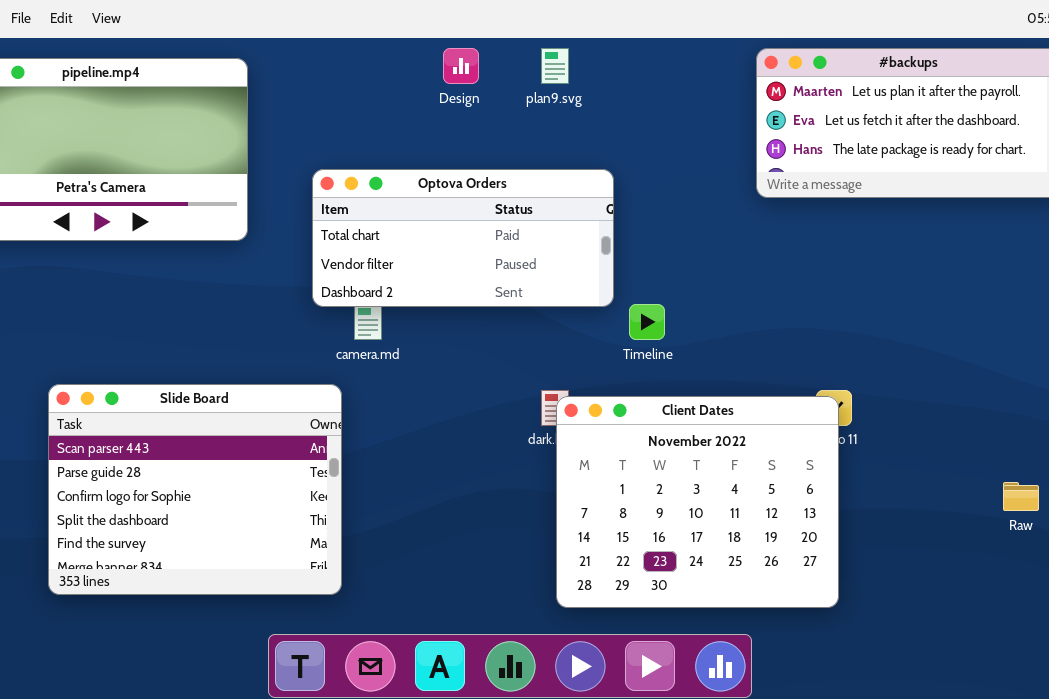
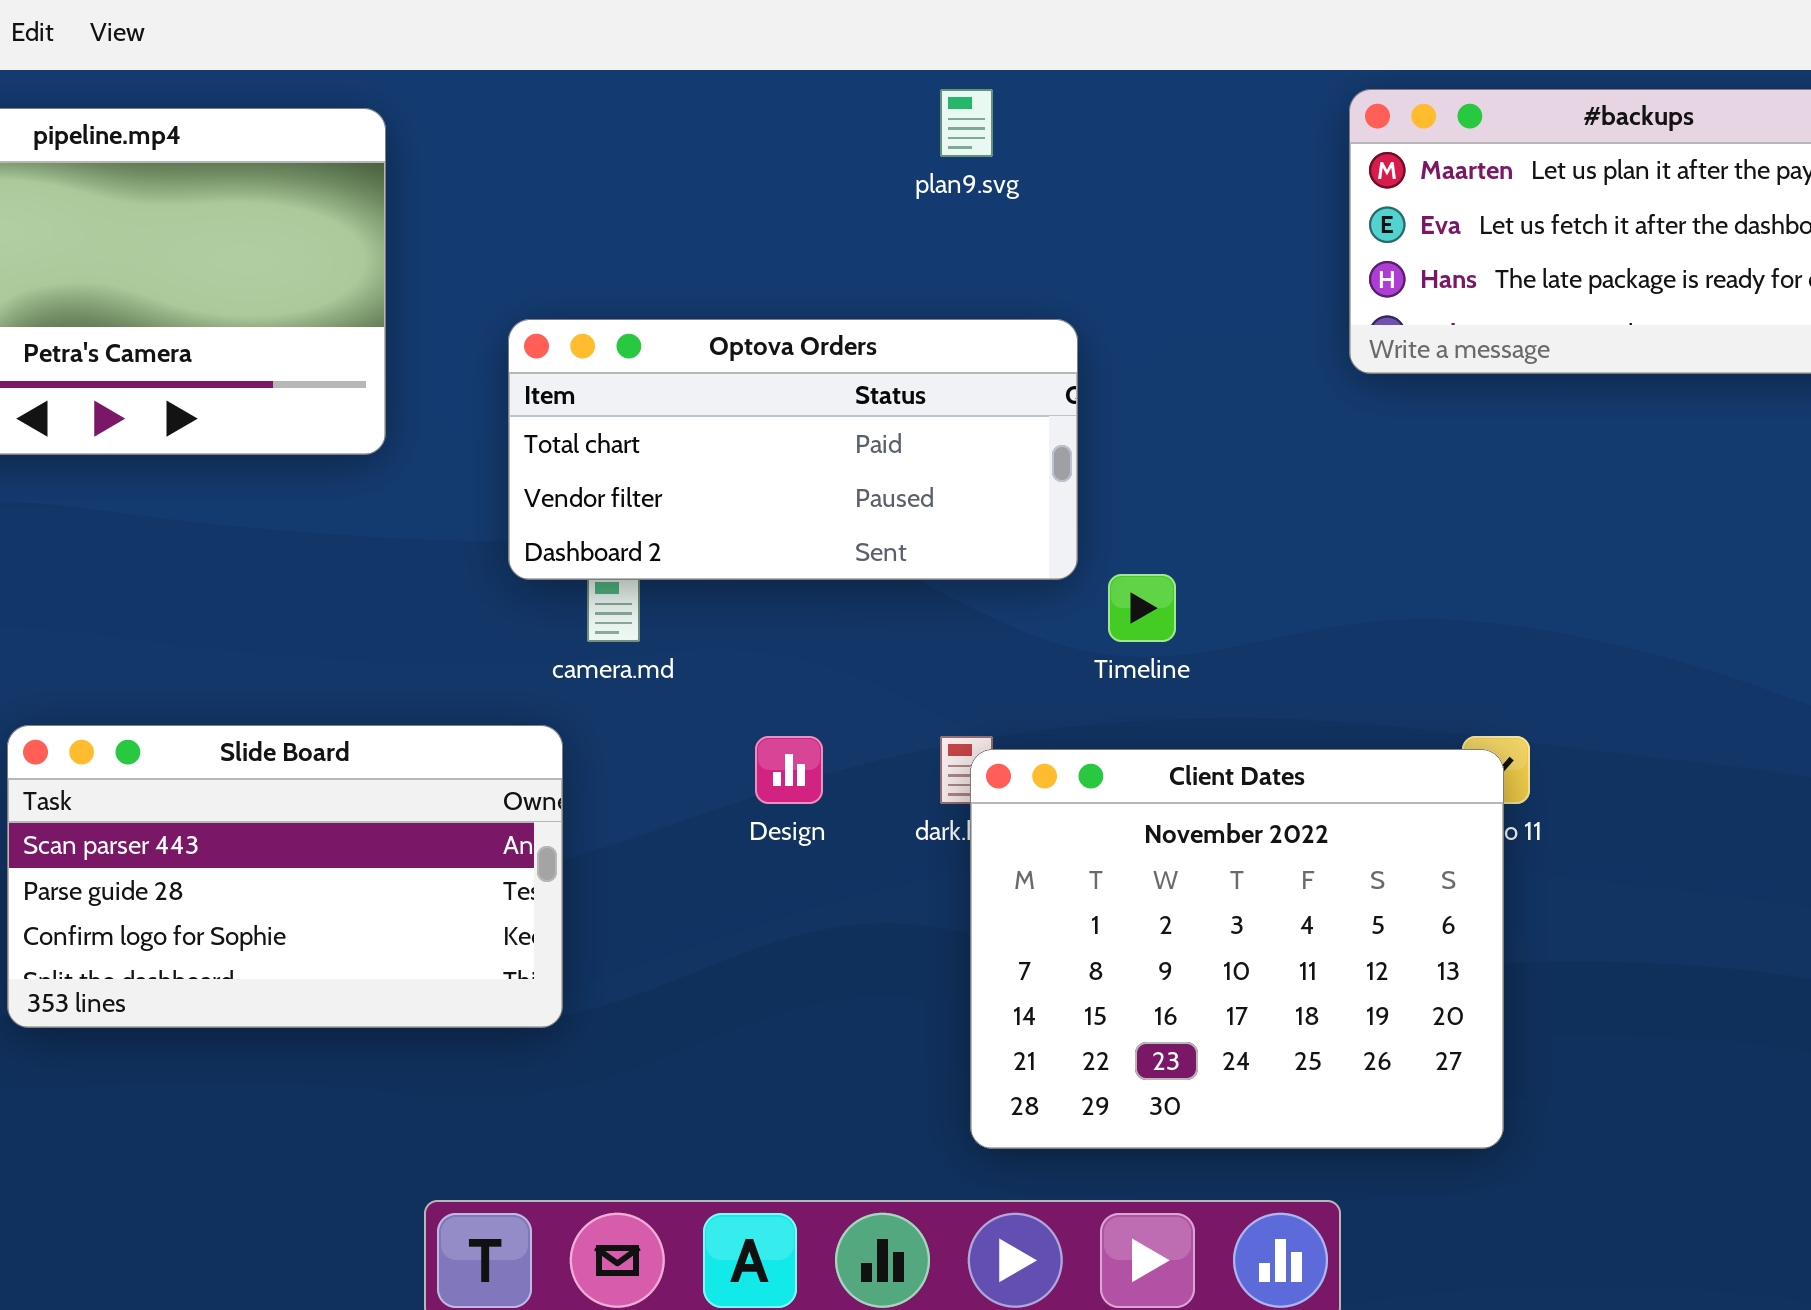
Design: [443,48,479,84] -> [755,736,823,804], moved
Slide Board: [48,384,342,595] -> [7,725,563,1028], resized

